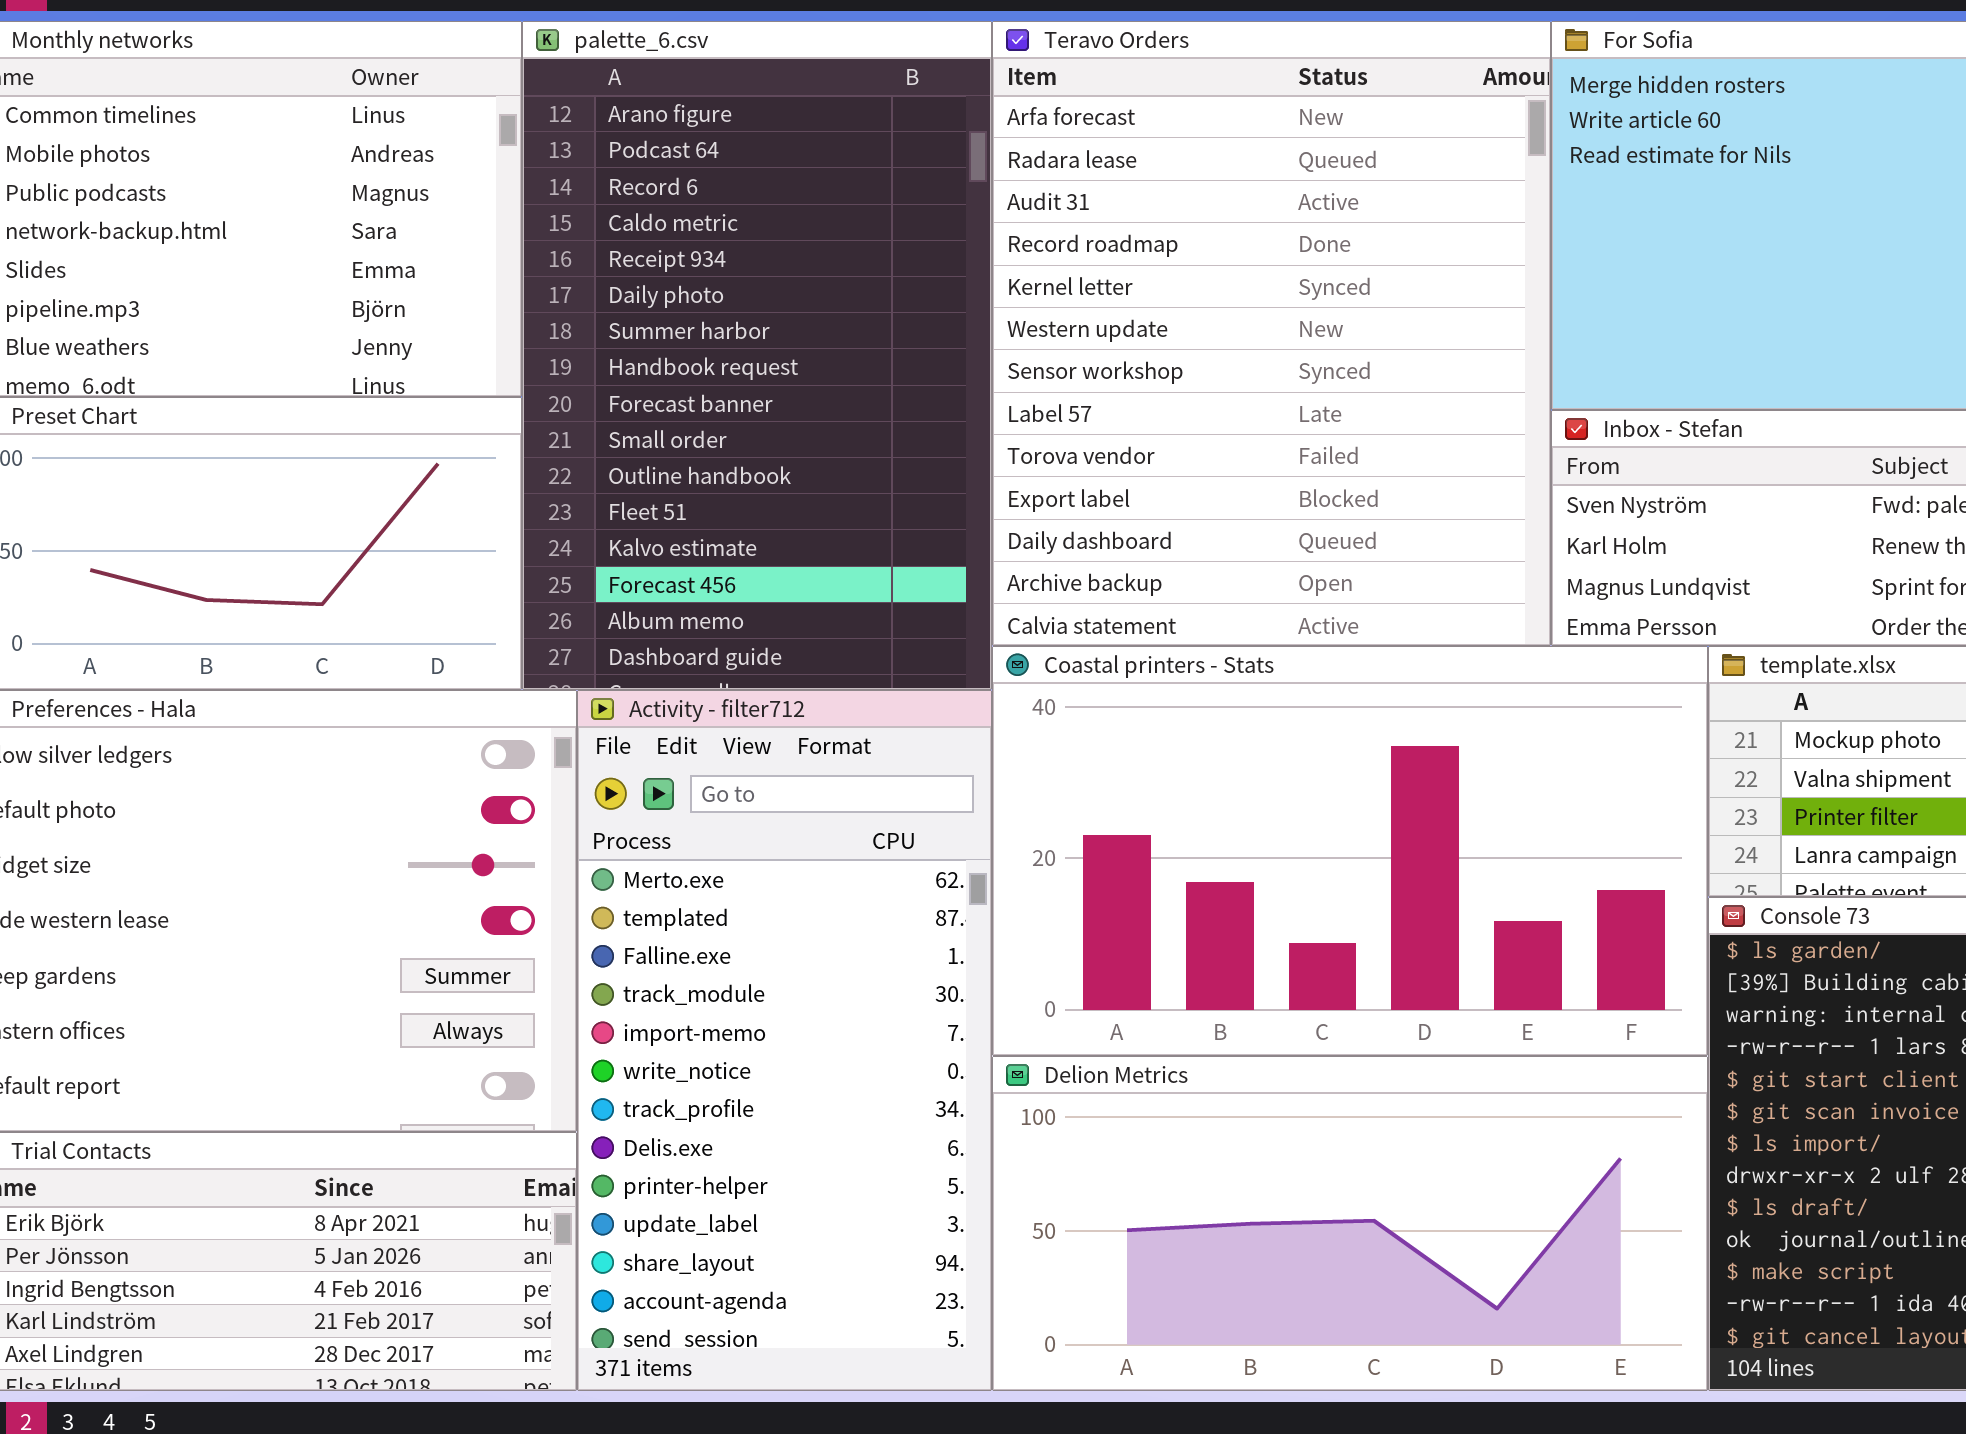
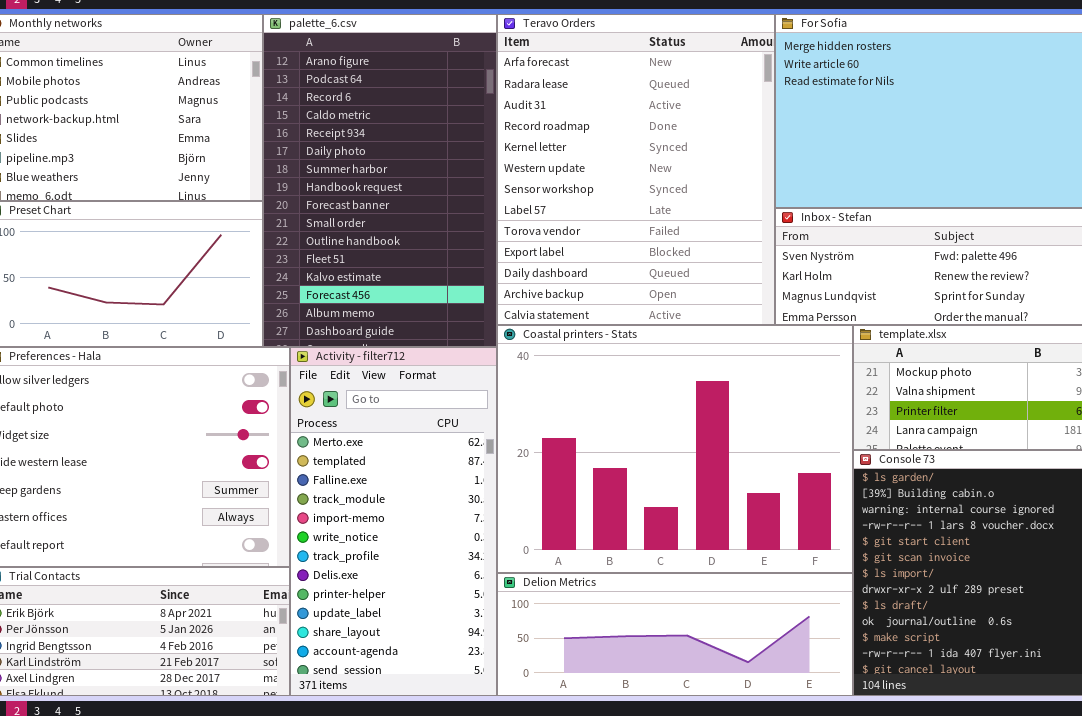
Coastal printers - Stats: [992,646,1708,1056] -> [497,325,853,573], resized
Delion Metrics: [992,1056,1708,1391] -> [497,573,853,696], resized

